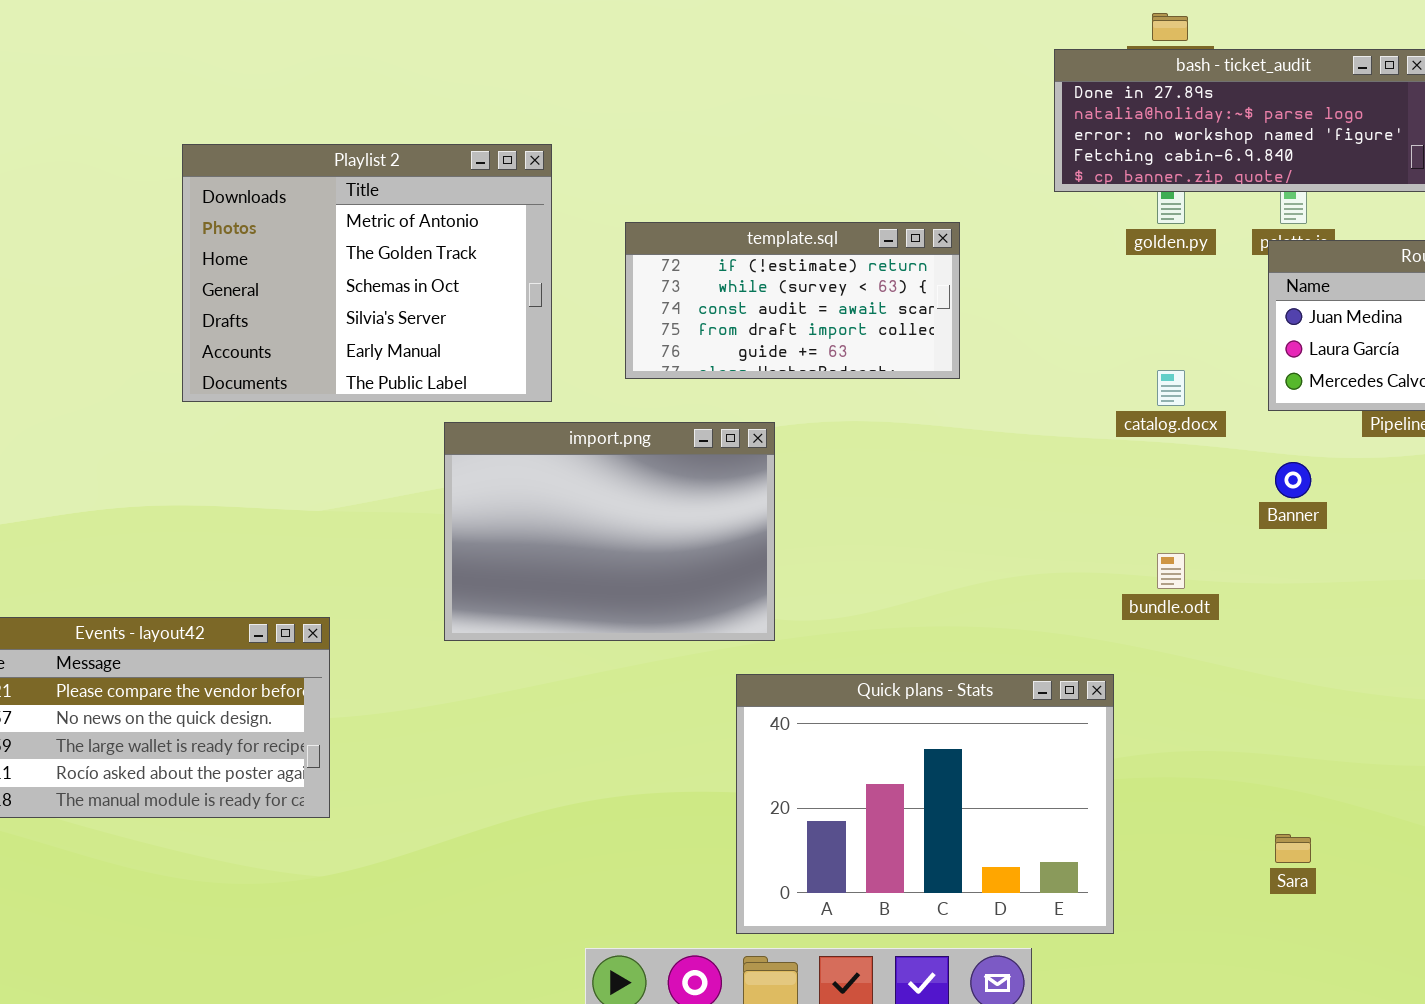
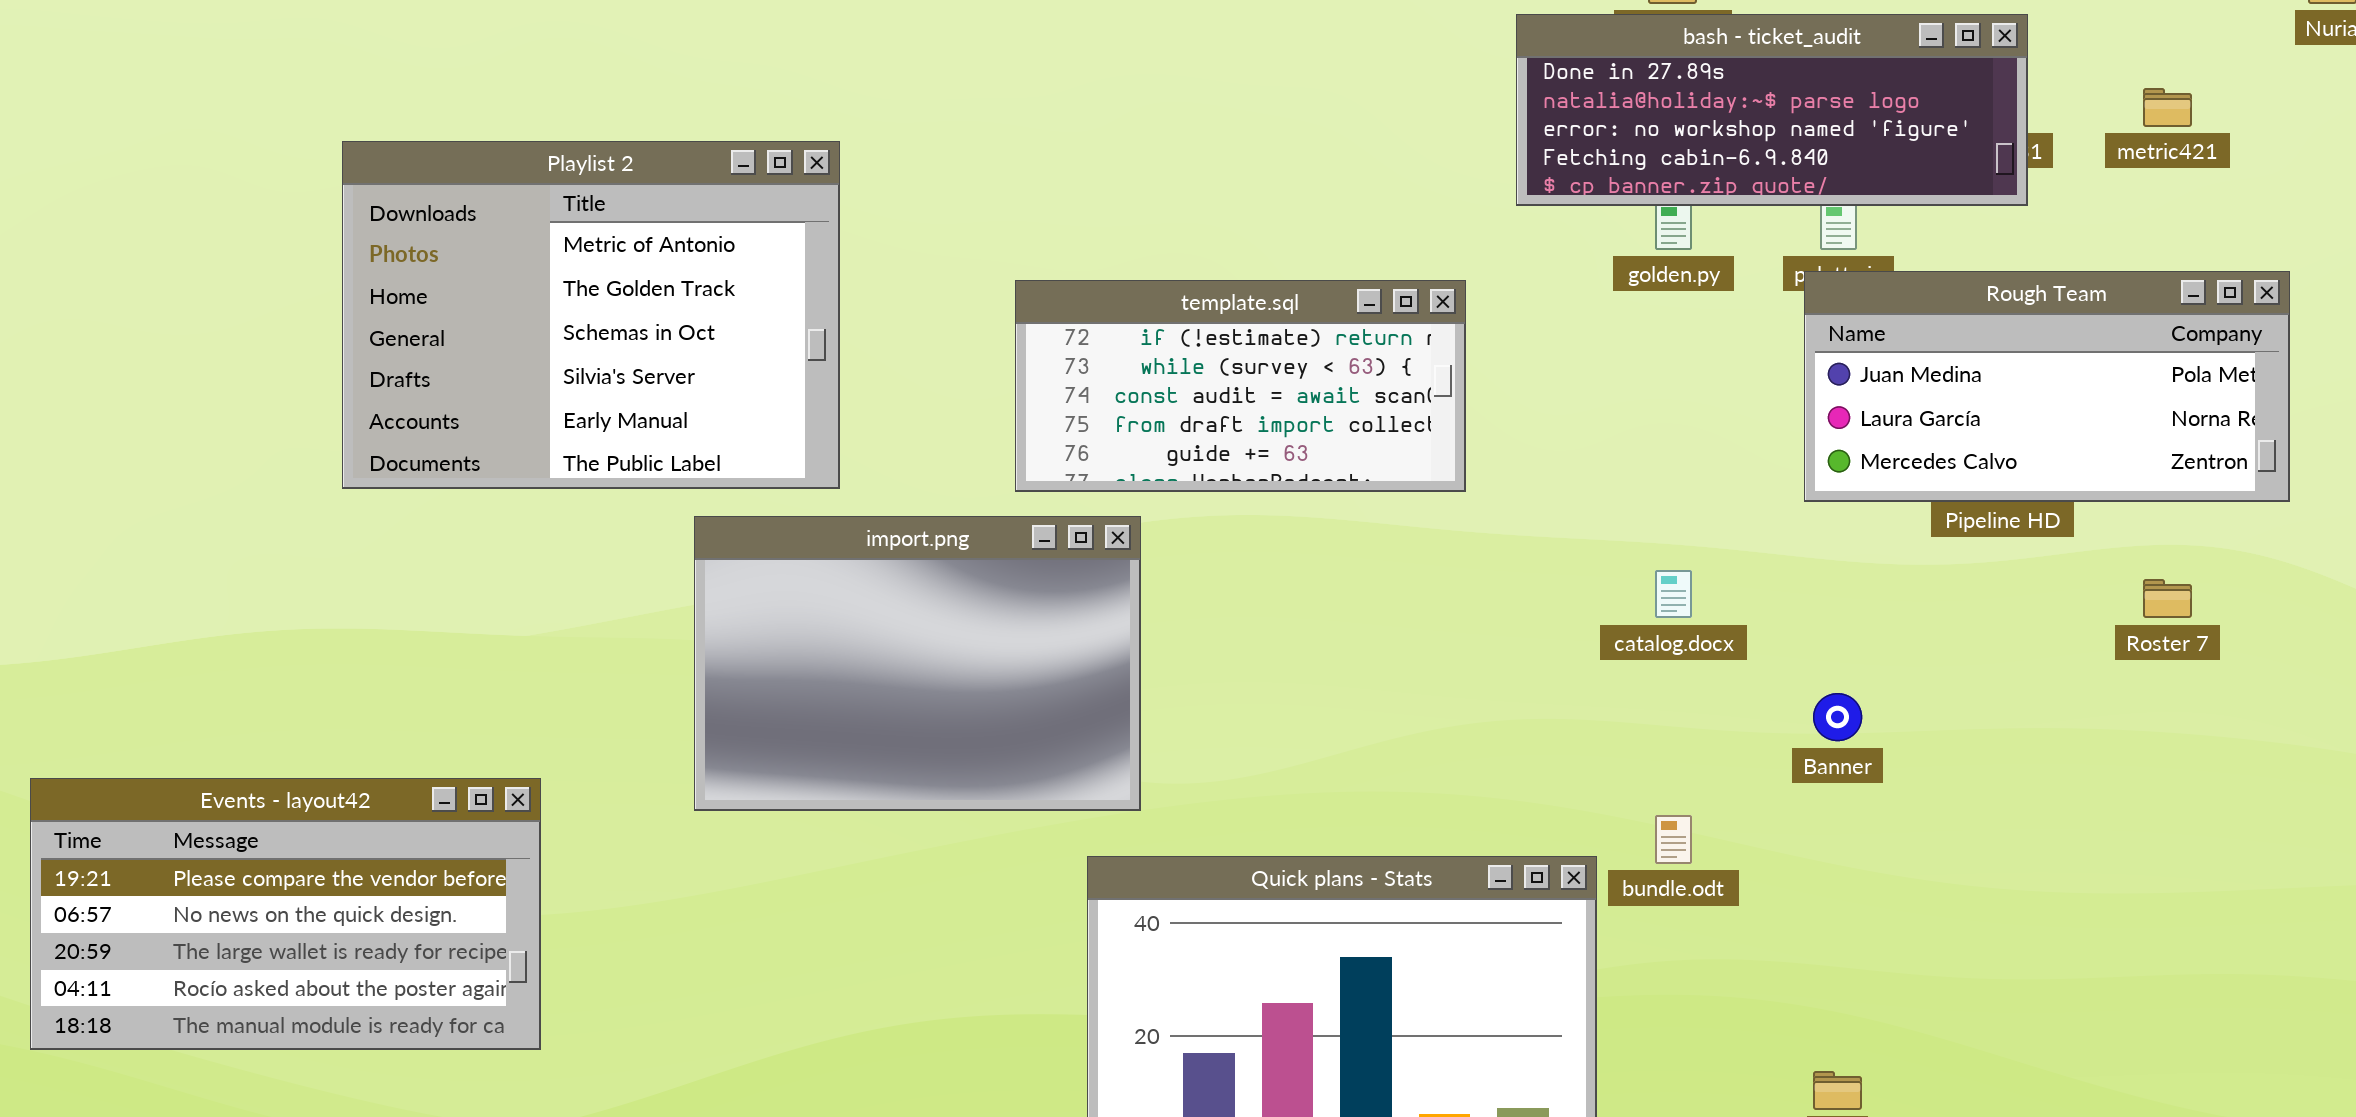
template.sql: [625,222,960,379] -> [1015,280,1466,492], moved
catalog.docx: [1157,370,1185,406] -> [1655,570,1692,618], moved
Banner: [1275,462,1311,498] -> [1813,693,1862,741], moved
bundle.odt: [1157,553,1185,589] -> [1655,815,1692,864], moved

